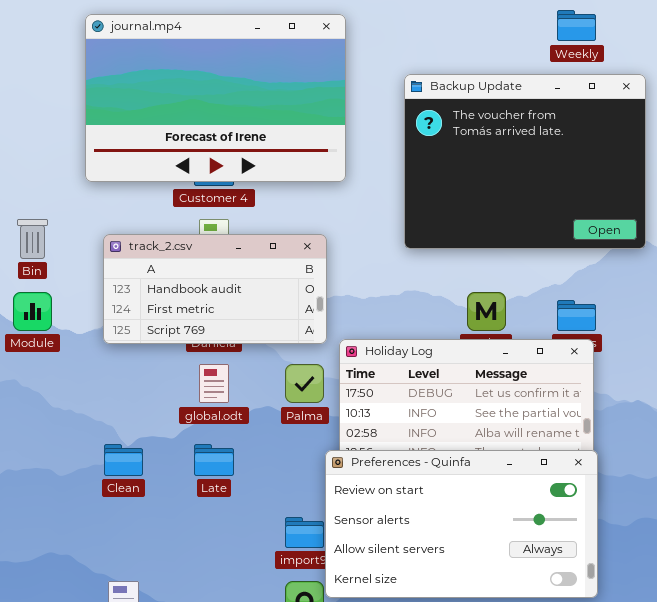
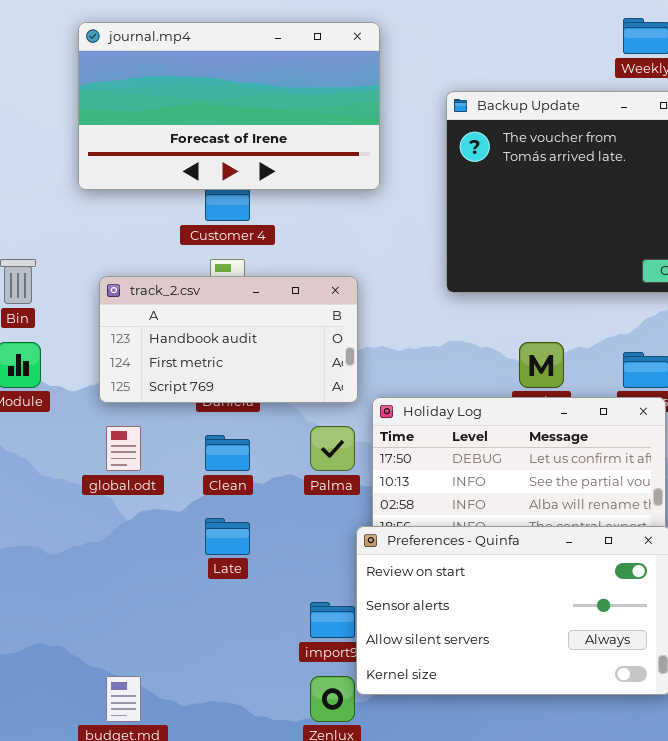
journal.mp4: [85,14,346,182] -> [78,22,380,190], resized
global.odt: [199,364,229,403] -> [106,426,141,471], moved
Clean: [104,444,143,476] -> [205,435,250,471], moved

